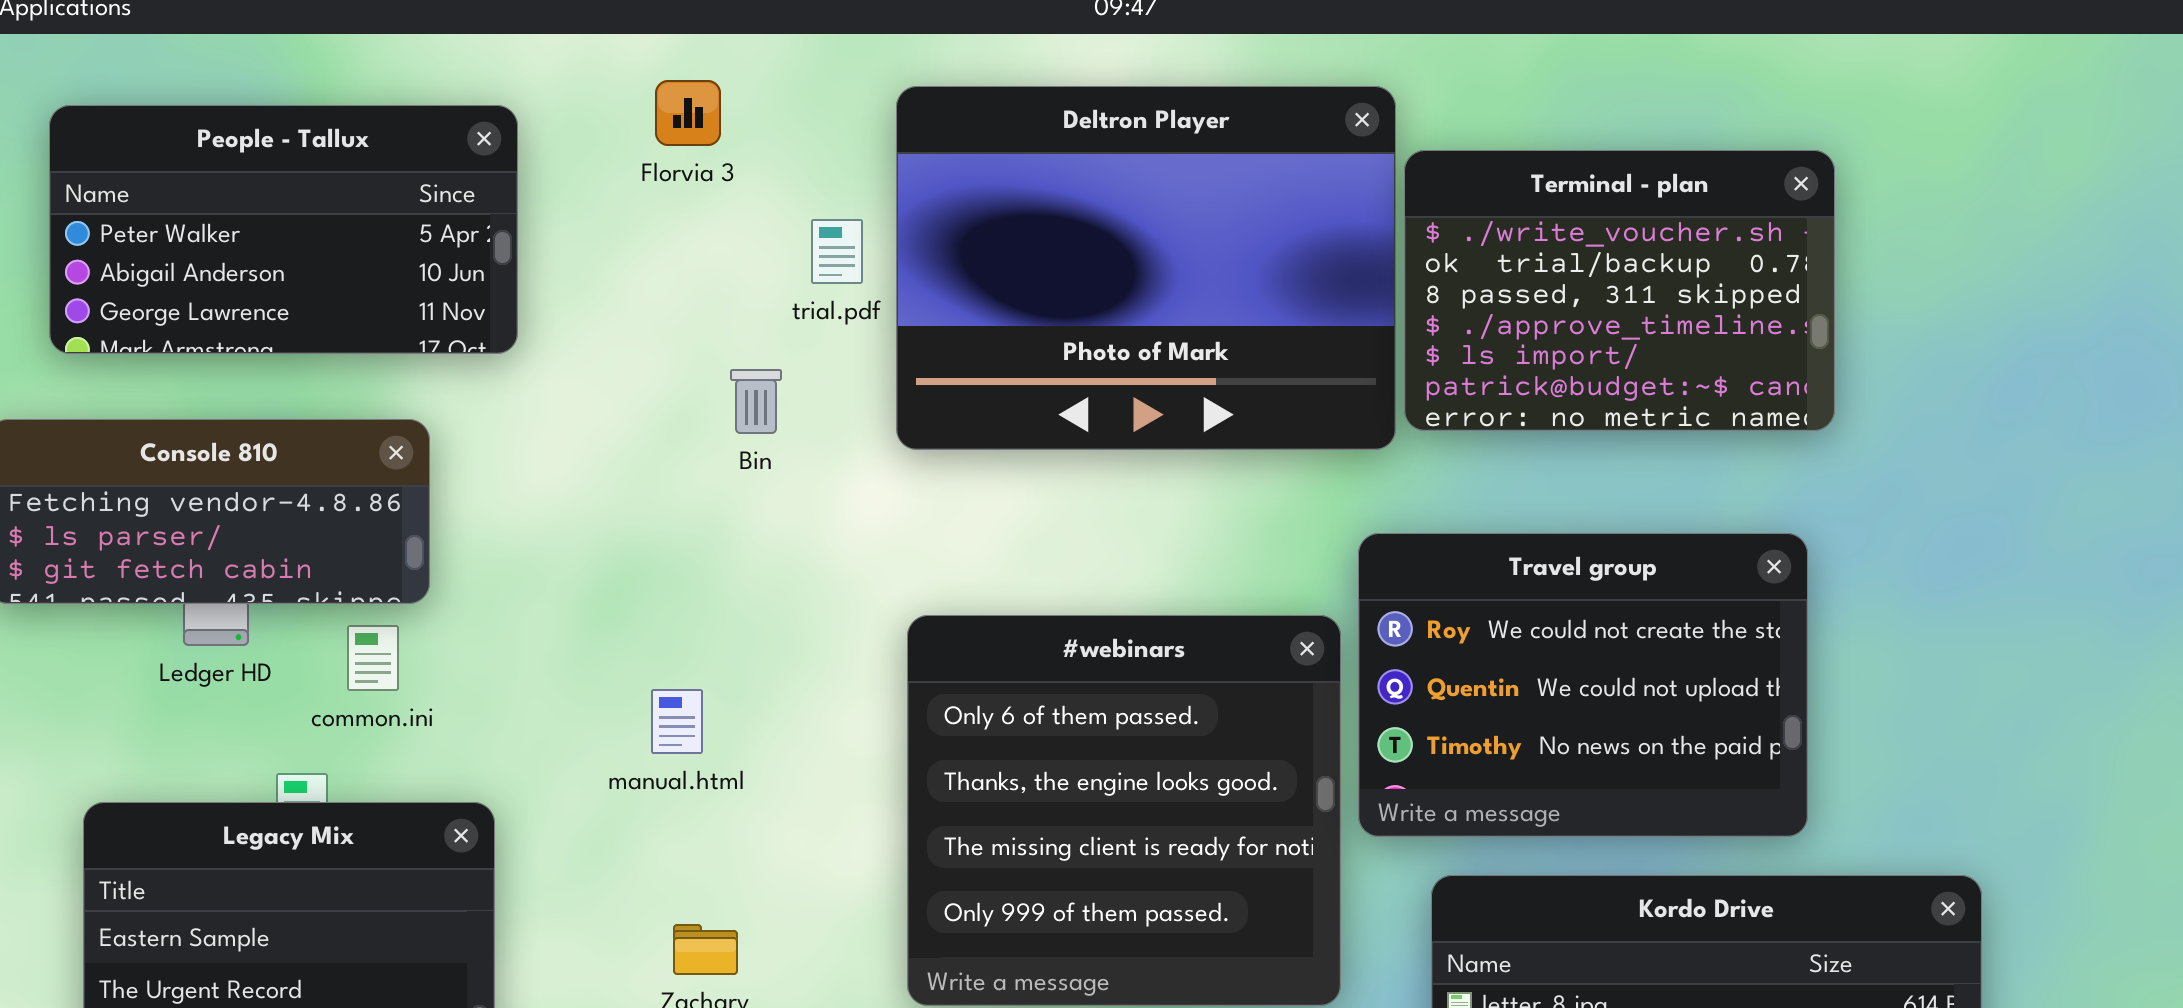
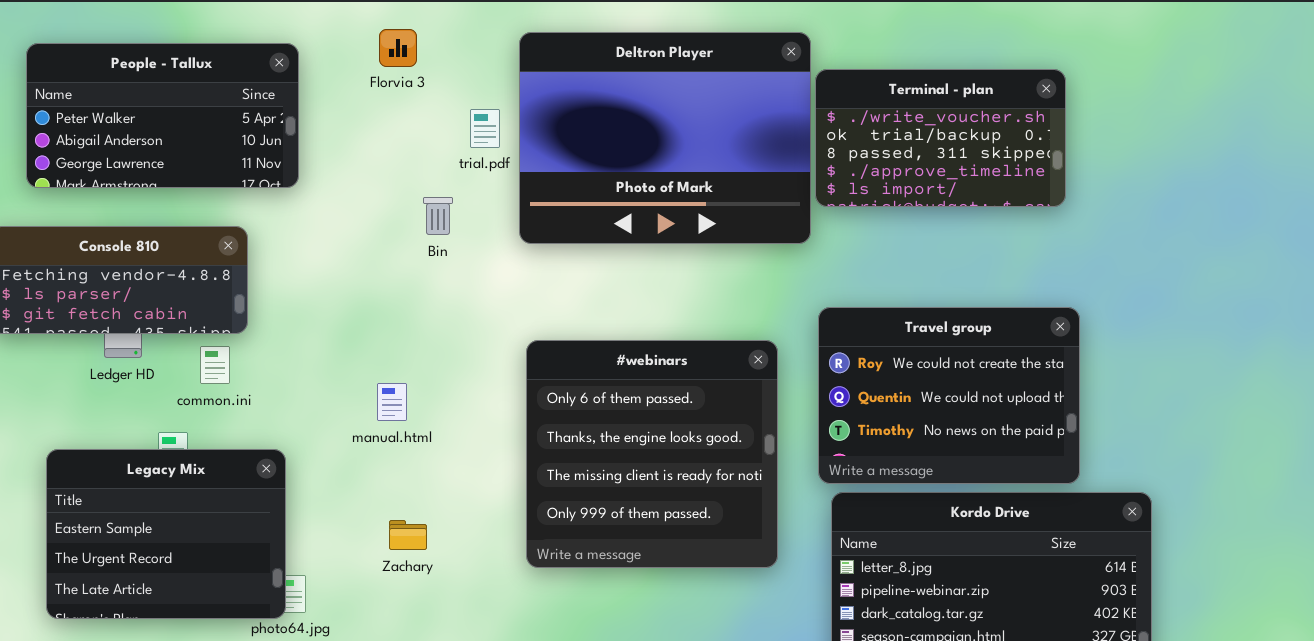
Terminal - plan: [1404,150,1835,431] -> [815,69,1066,207], resized
Travel group: [1358,533,1808,837] -> [818,307,1080,484], moved

